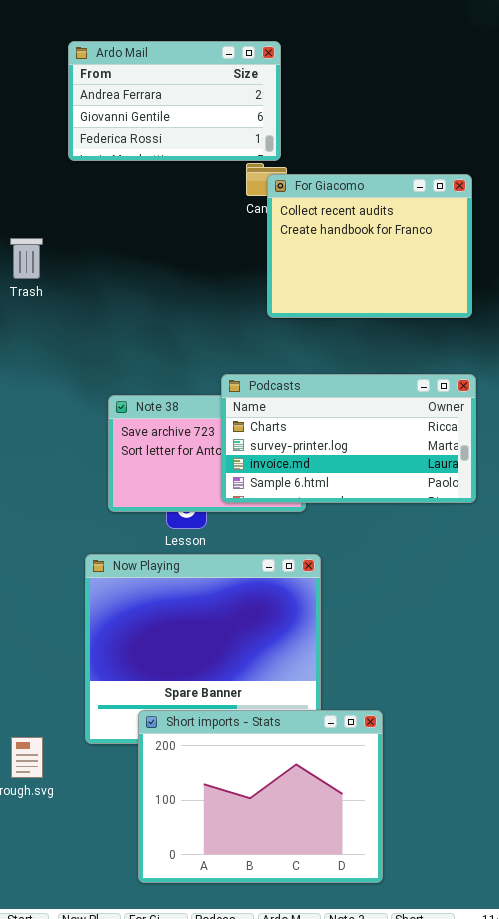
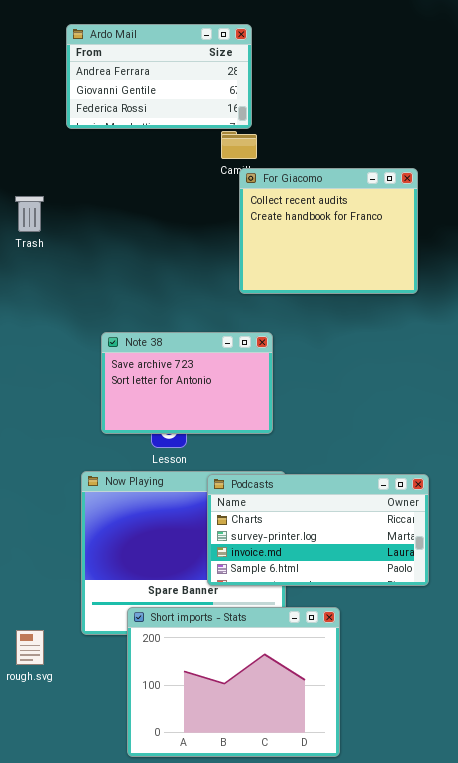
For Giacomo: [267,174,472,318] -> [239,168,418,294], moved
Podcasts: [221,374,476,503] -> [207,474,429,586], moved

